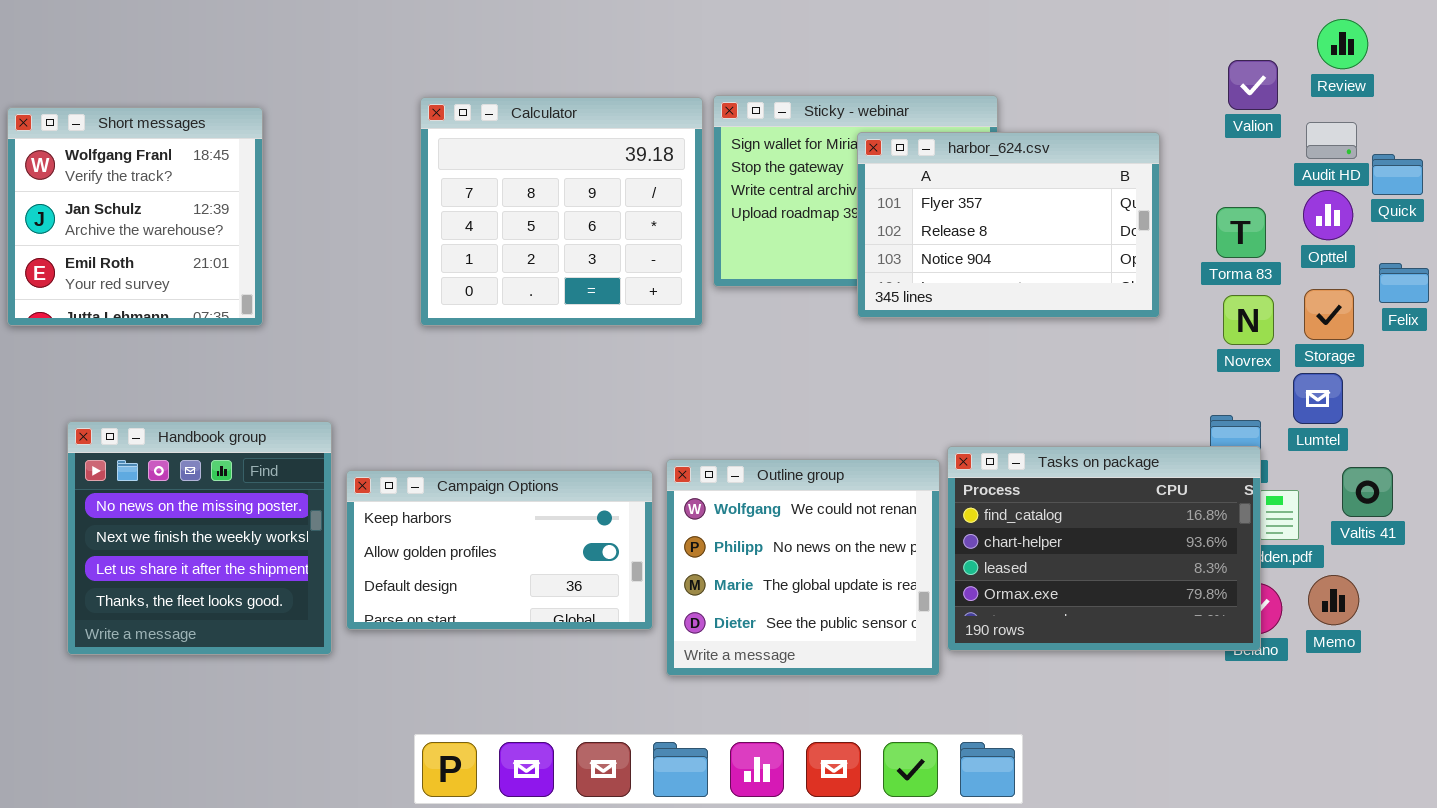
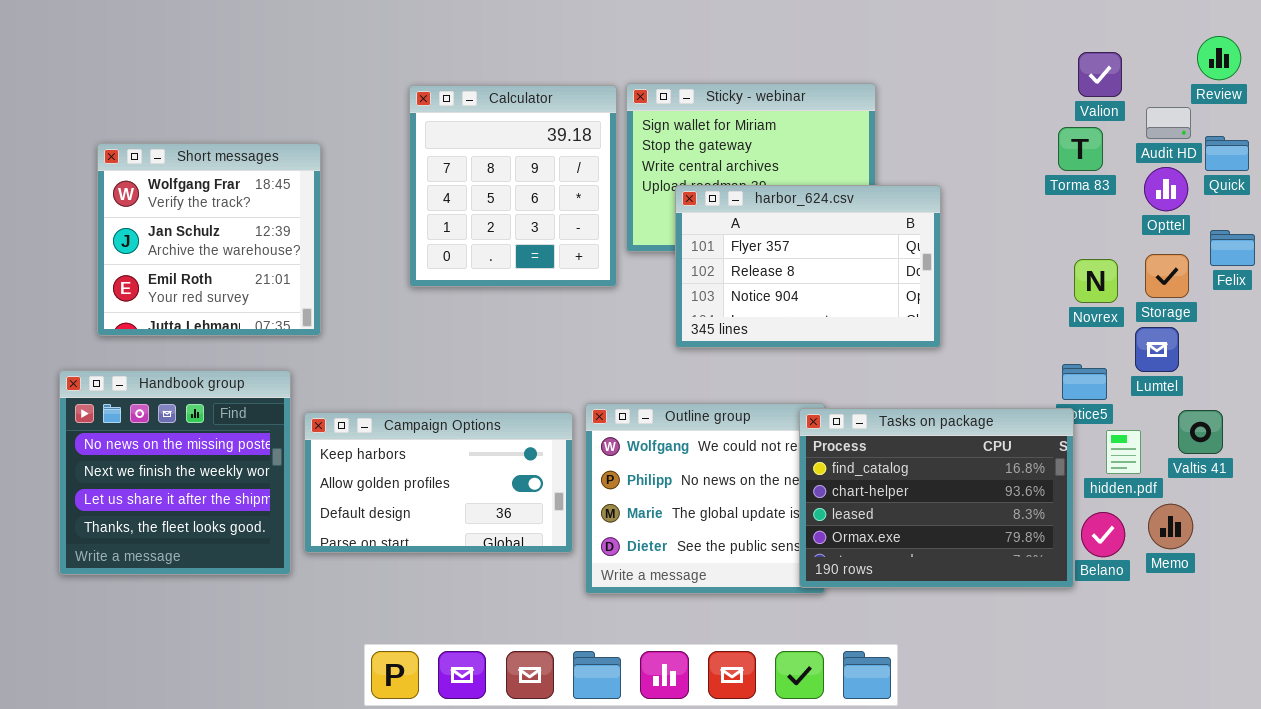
Review: [1317,19,1368,69] -> [1197,36,1241,80], moved
Calculator: [420,97,703,326] -> [409,85,617,287], resized
Short messages: [7,107,263,326] -> [97,143,321,336], moved
harbor_624.csv: [857,132,1160,318] -> [675,185,941,348], moved
Torma 83: [1216,207,1266,258] -> [1058,127,1103,171], moved
Tasks on package: [947,446,1261,651] -> [799,408,1074,588], moved

